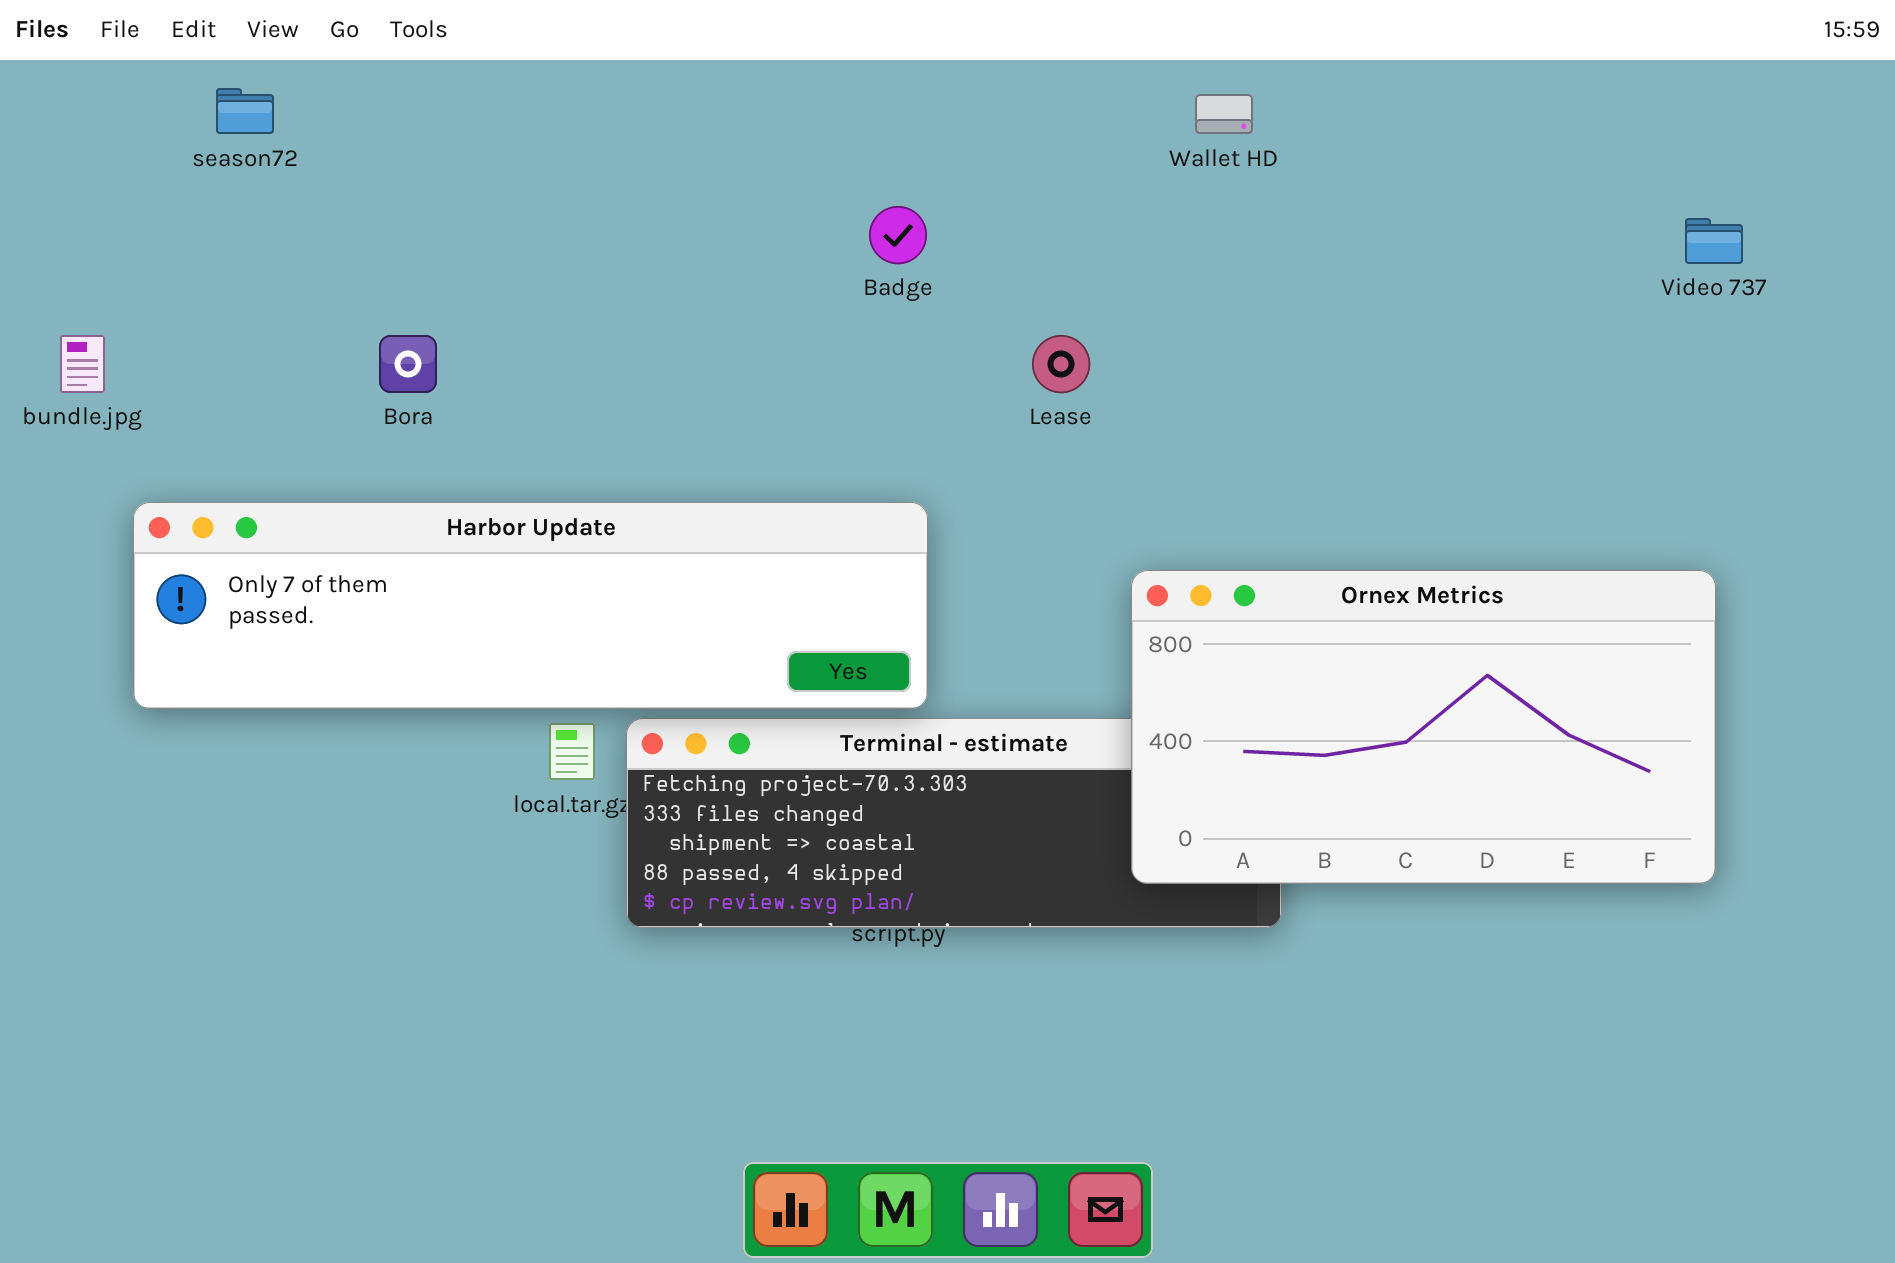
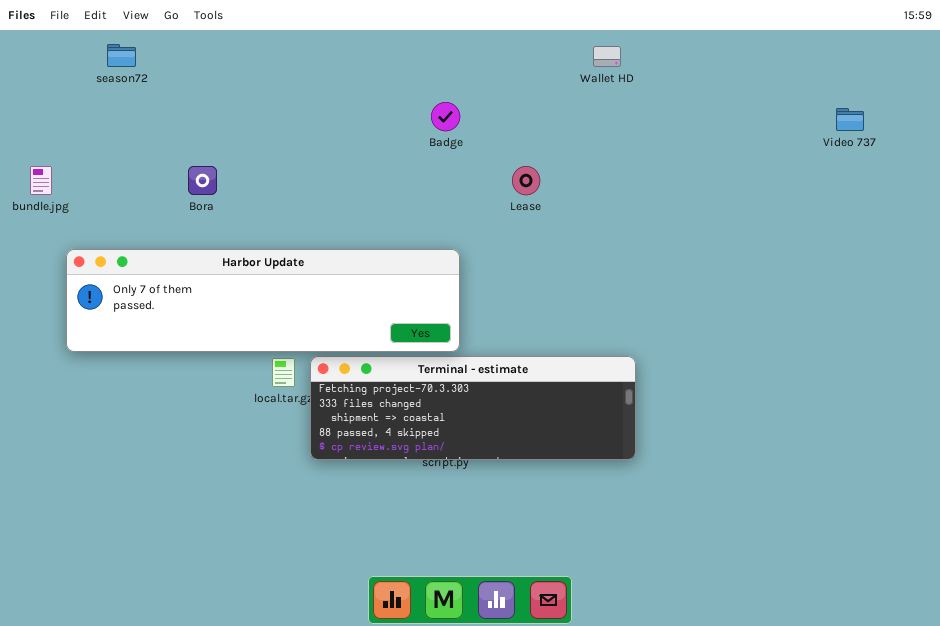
Ornex Metrics: [1131,570,1716,884] -> none, closed

